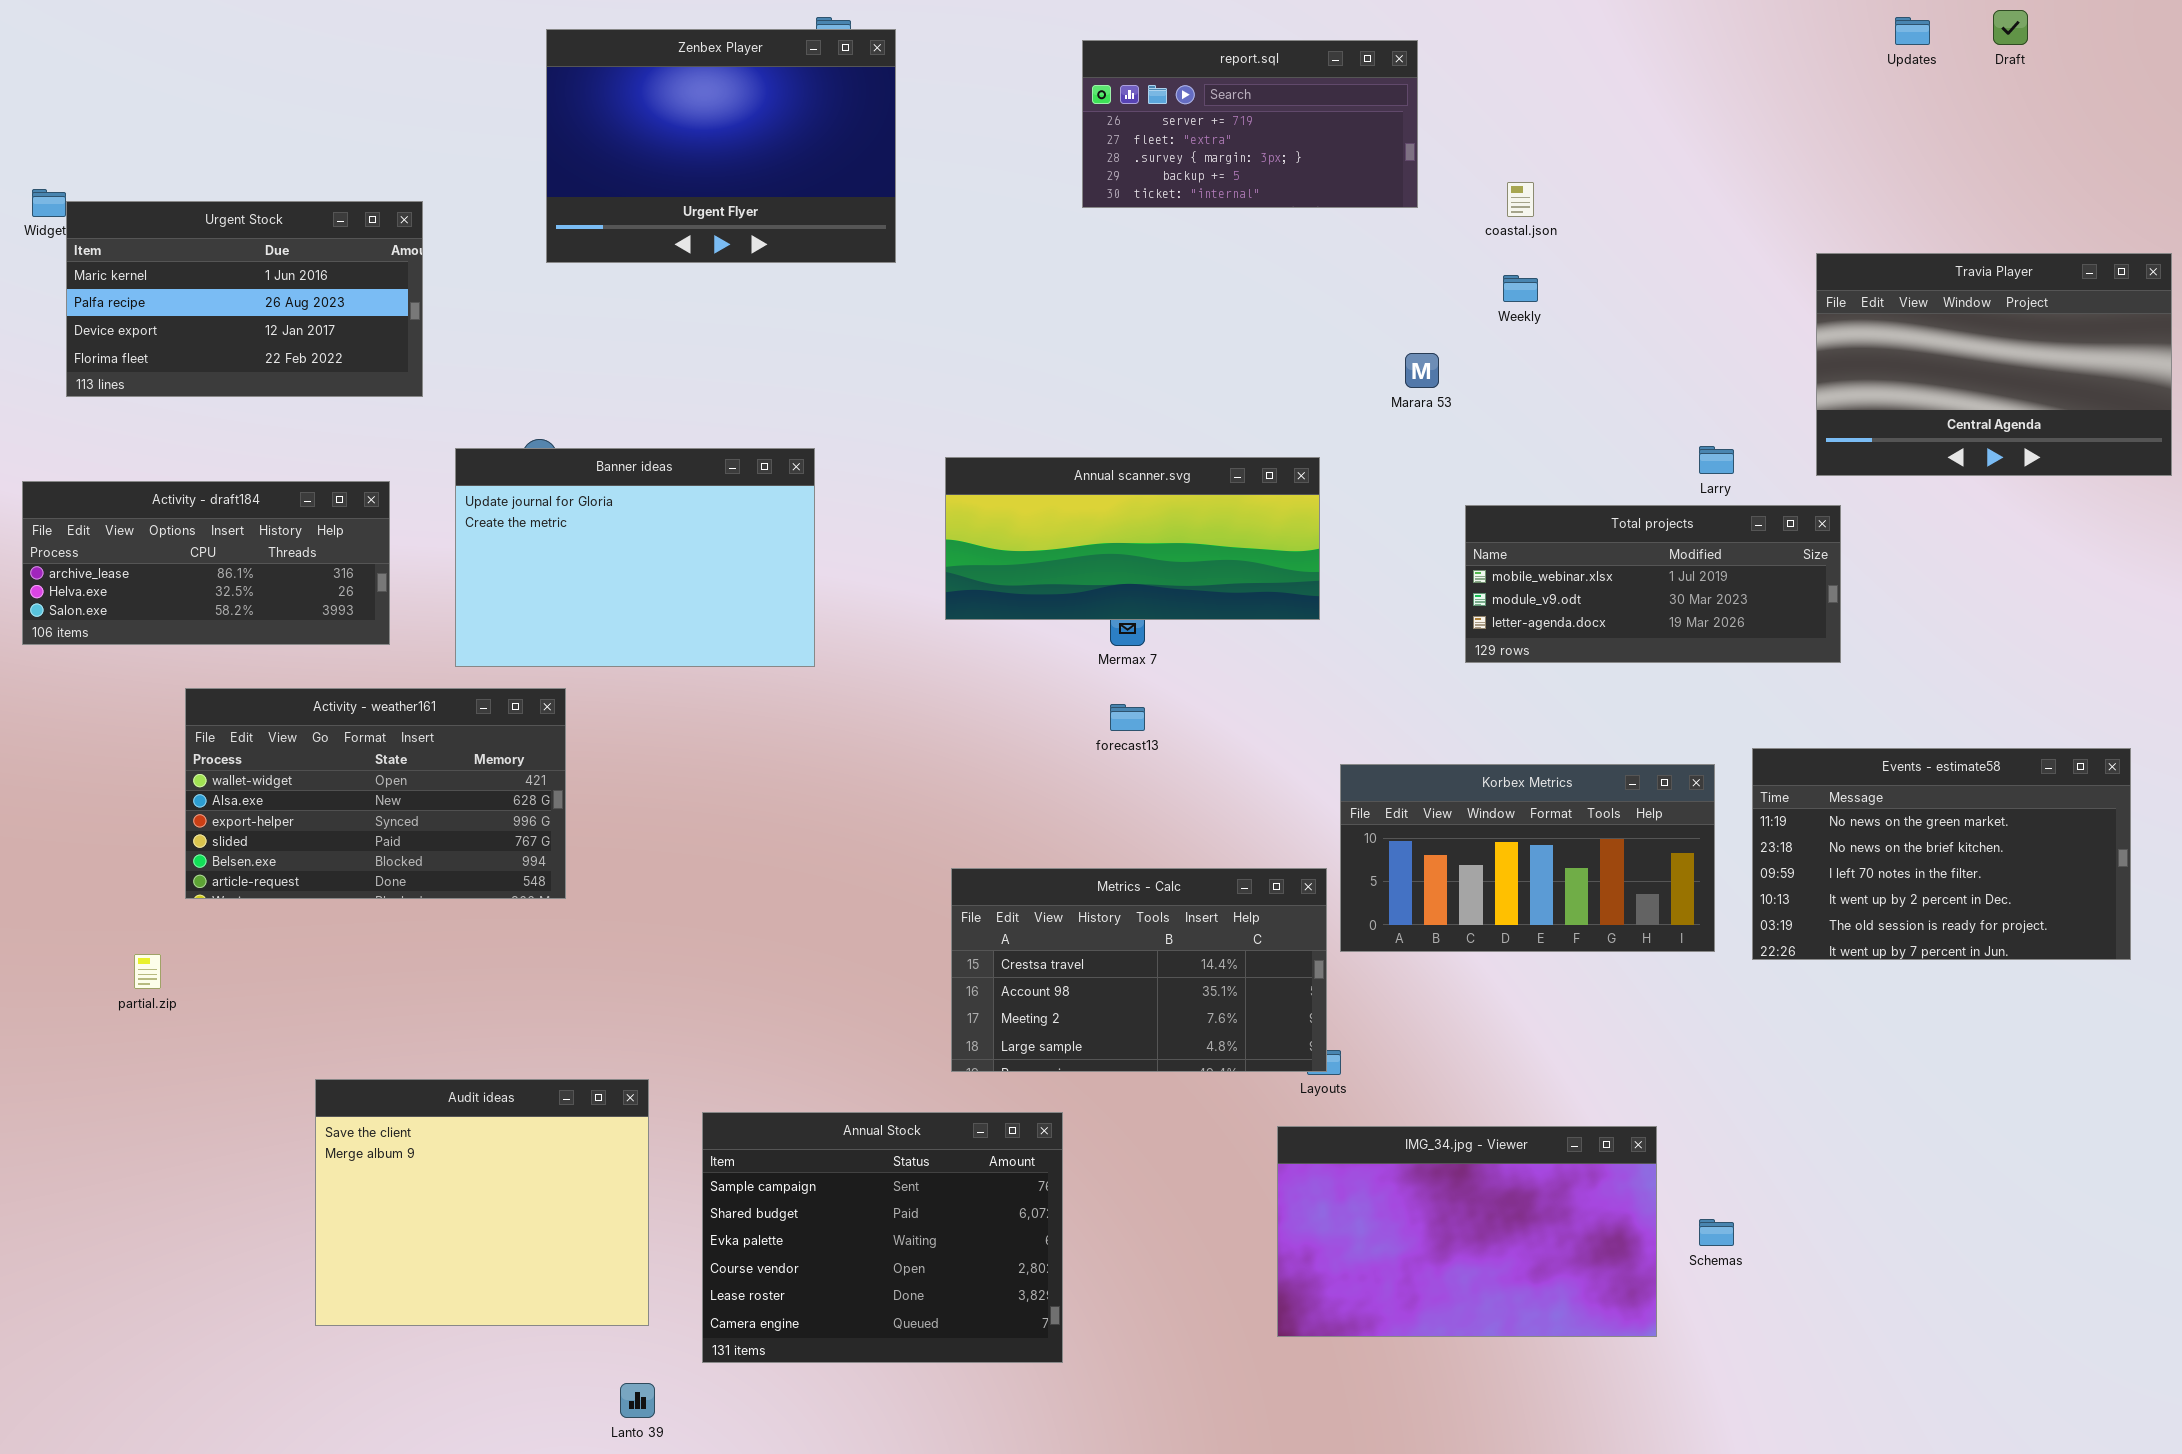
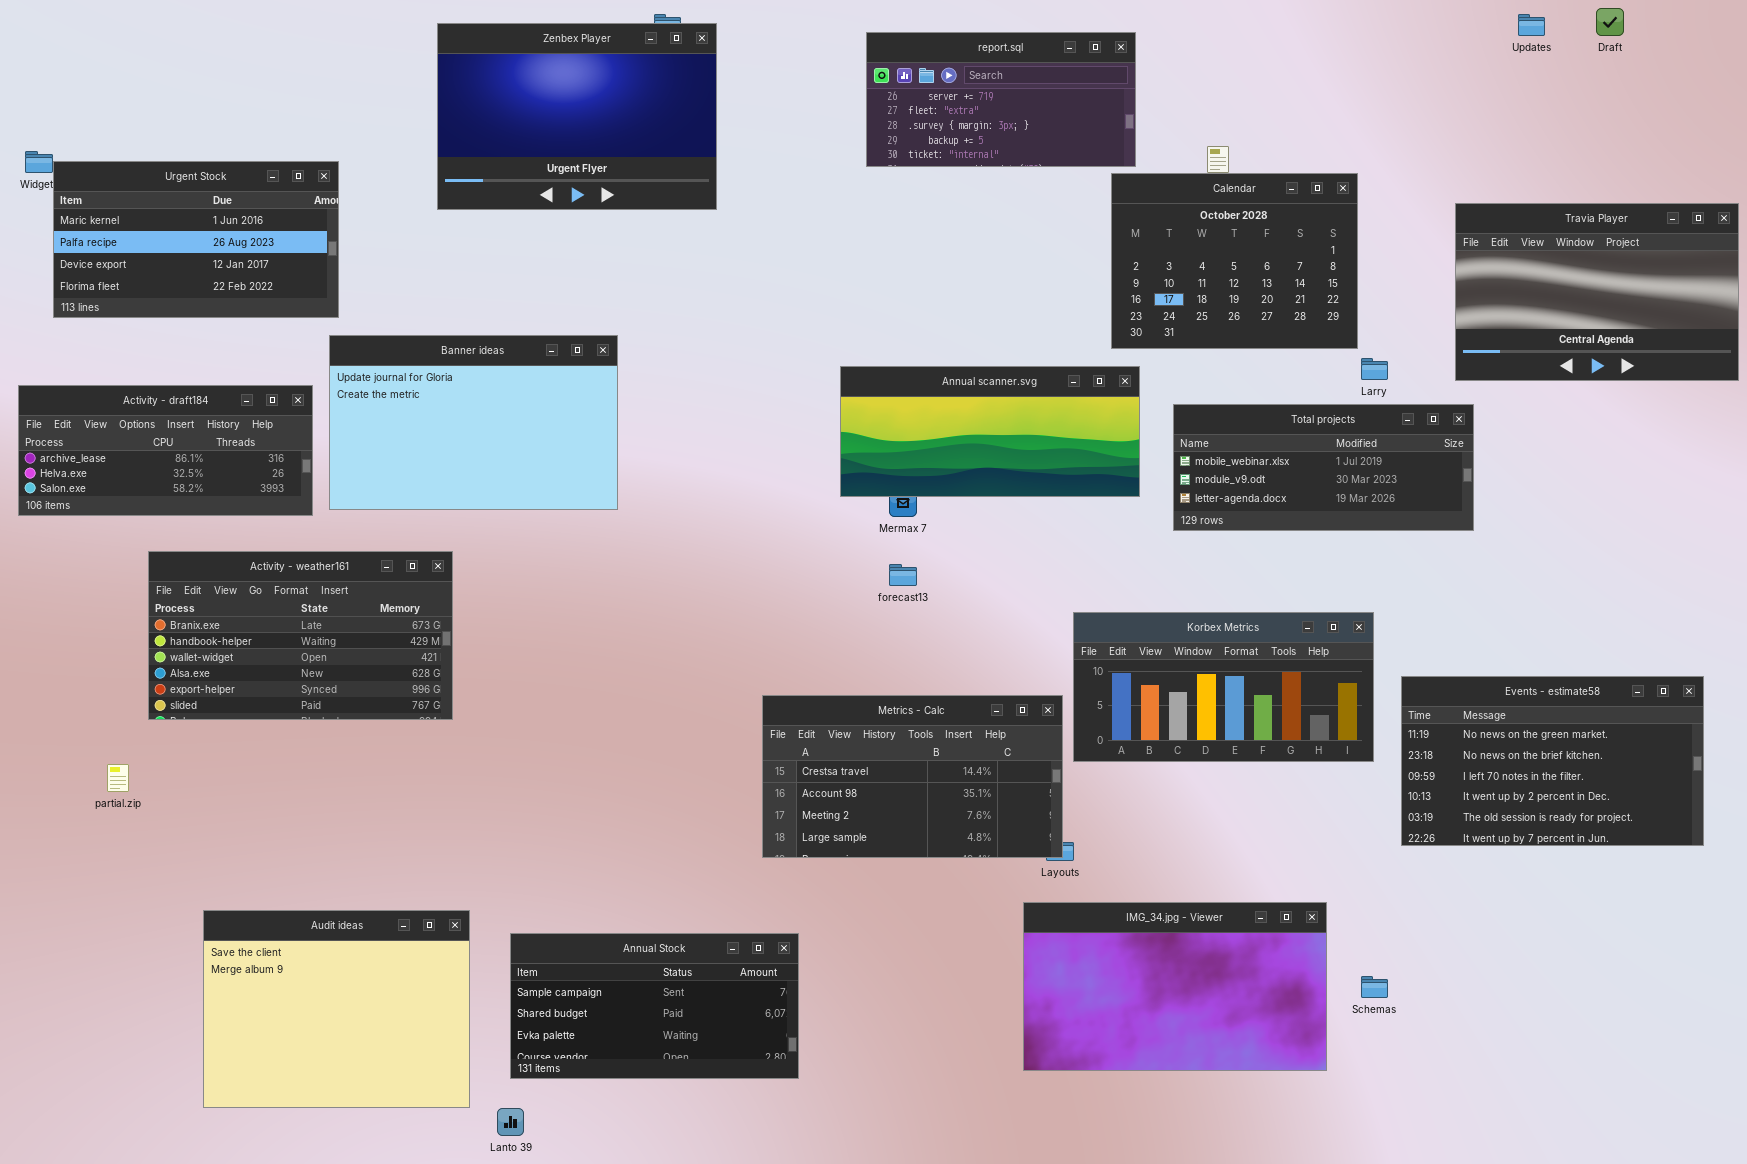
Calendar: none -> [1111,173,1358,349], opened
Banner ideas: [455,448,815,667] -> [329,335,618,510], moved
Annual scanner.svg: [945,457,1320,620] -> [840,366,1140,497], moved
Activity - weather161: [185,688,566,899] -> [148,551,453,720], scrolled up 2 rows
Events - estimate58: [1752,748,2131,960] -> [1401,676,1704,846], moved
Audit ideas: [315,1079,649,1326] -> [203,910,470,1108], moved
Annual Stock: [702,1112,1063,1363] -> [510,933,799,1079], moved, resized

